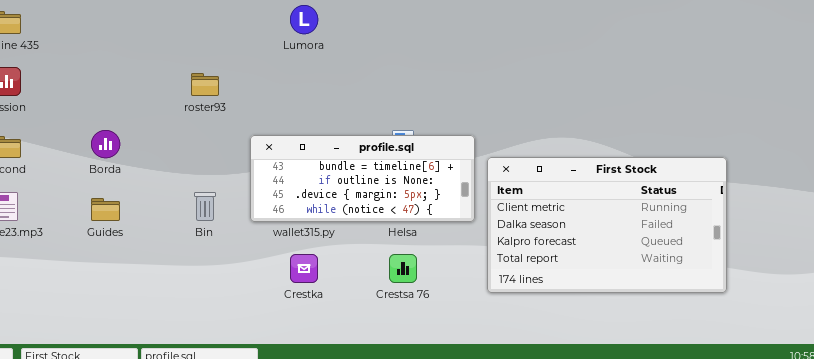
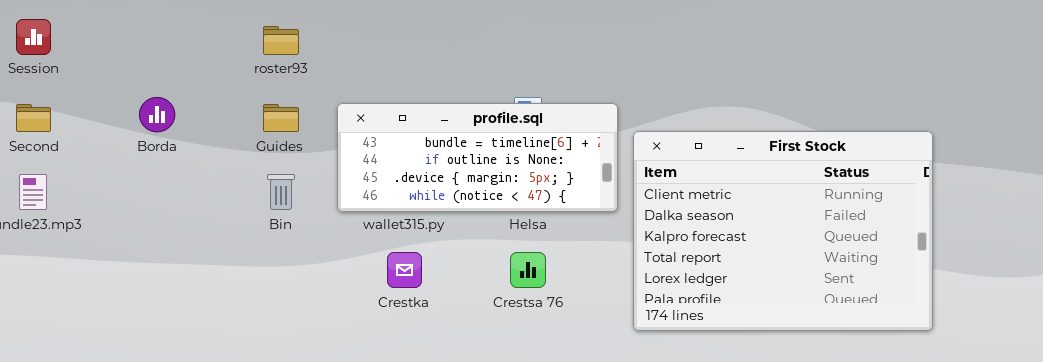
First Stock: [487,157,727,293] -> [633,131,933,331], resized
Guides: [91,198,120,221] -> [263,104,299,132], moved

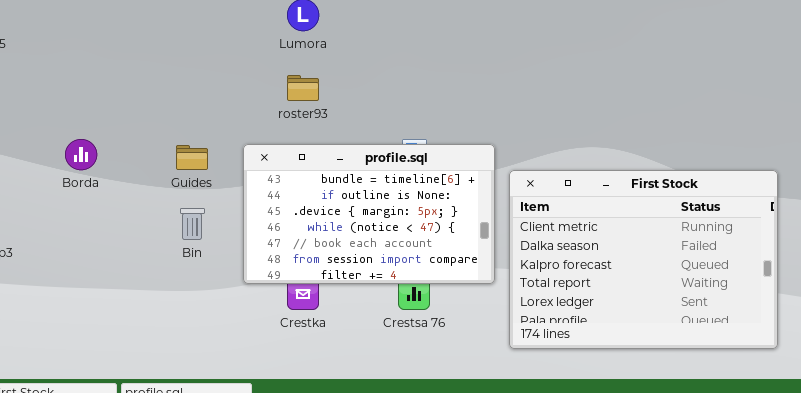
roster93: [263,26,299,55] -> [287,75,319,101], moved
profile.sql: [337,103,618,212] -> [243,144,495,284], resized

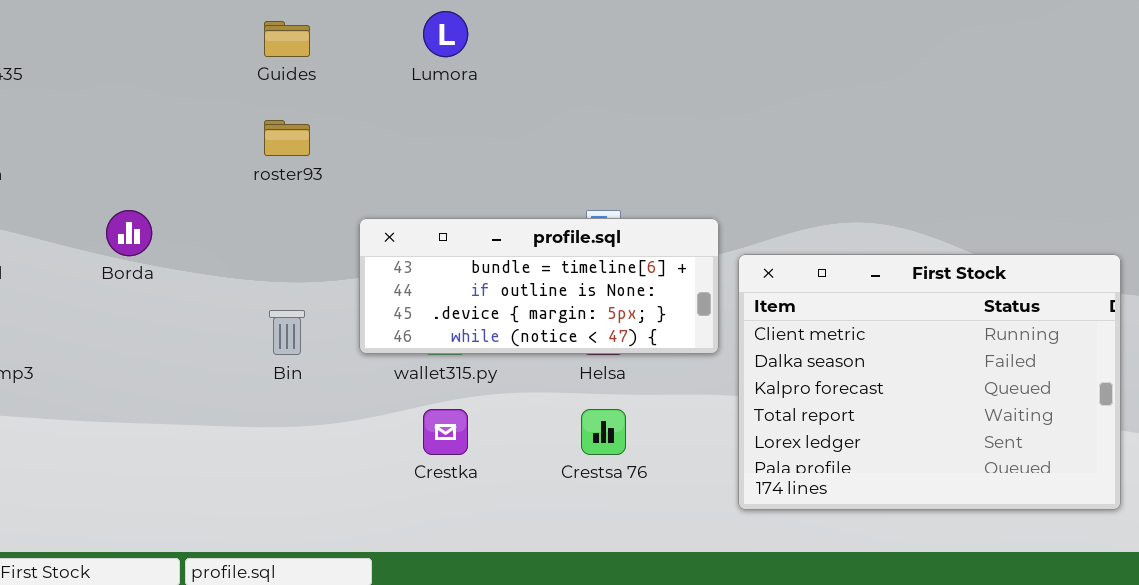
roster93: [287,75,319,101] -> [264,120,310,156], moved
profile.sql: [243,144,495,284] -> [359,218,719,354], resized
Guides: [176,145,208,170] -> [264,21,310,57], moved

